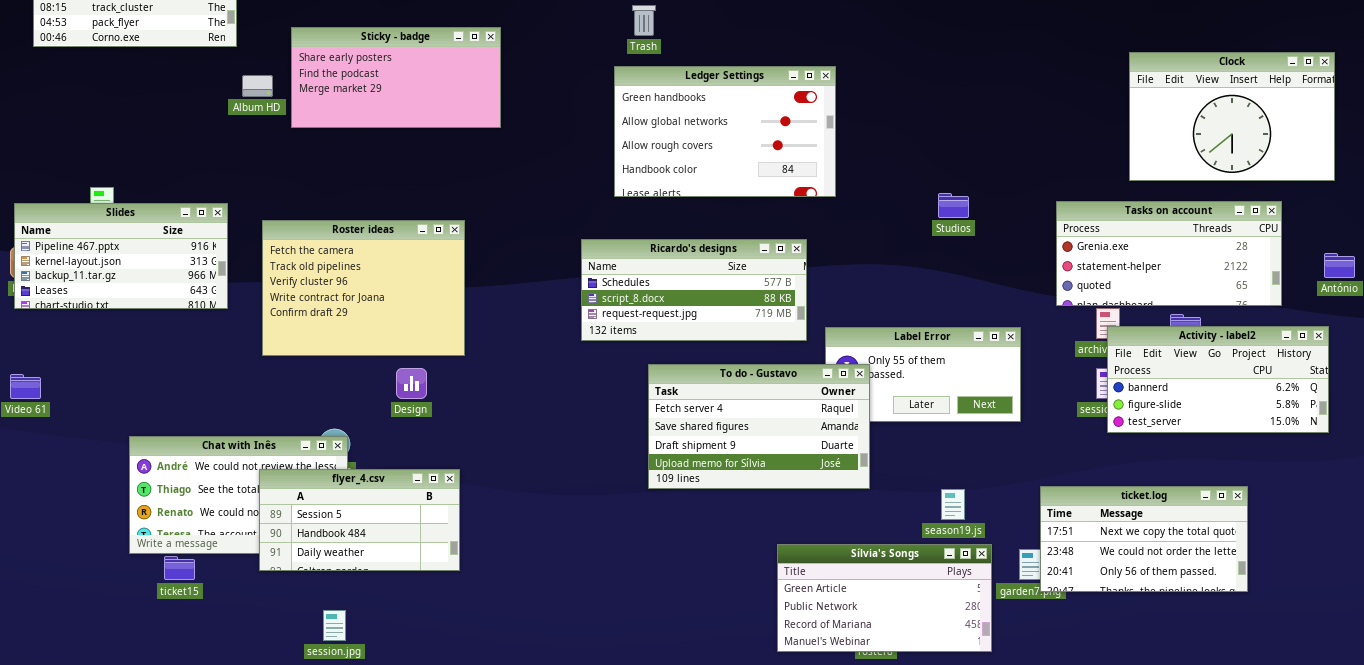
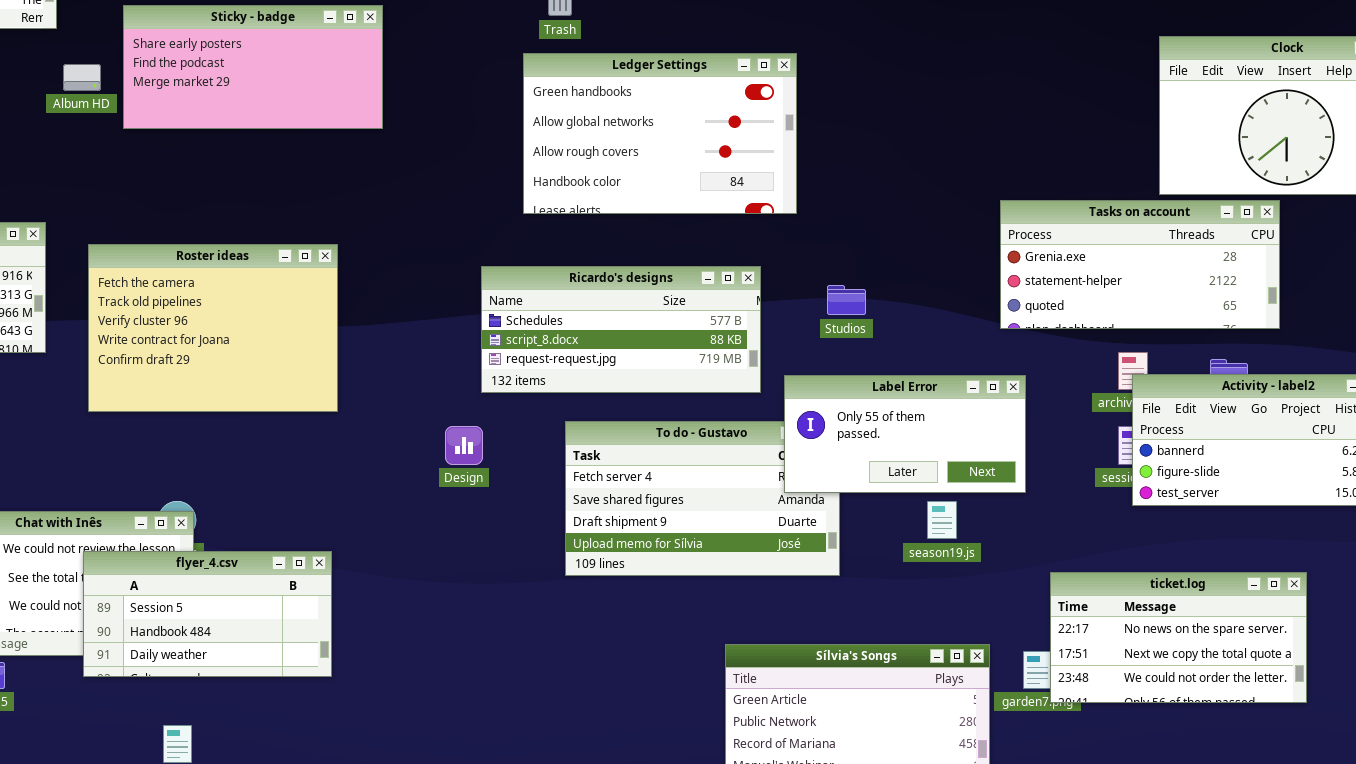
Studios: [938,193,969,218] -> [827,285,866,315], moved
Tasks on account: [1056,201,1282,306] -> [1000,200,1280,329], moved
Label Error: [825,327,1021,422] -> [784,375,1026,493], raised
Design: [396,368,427,399] -> [445,426,483,465], moved
ticket.log: [1040,486,1248,592] -> [1050,572,1307,703], scrolled up 1 row
season19.js: [941,489,965,520] -> [927,501,957,539], moved

